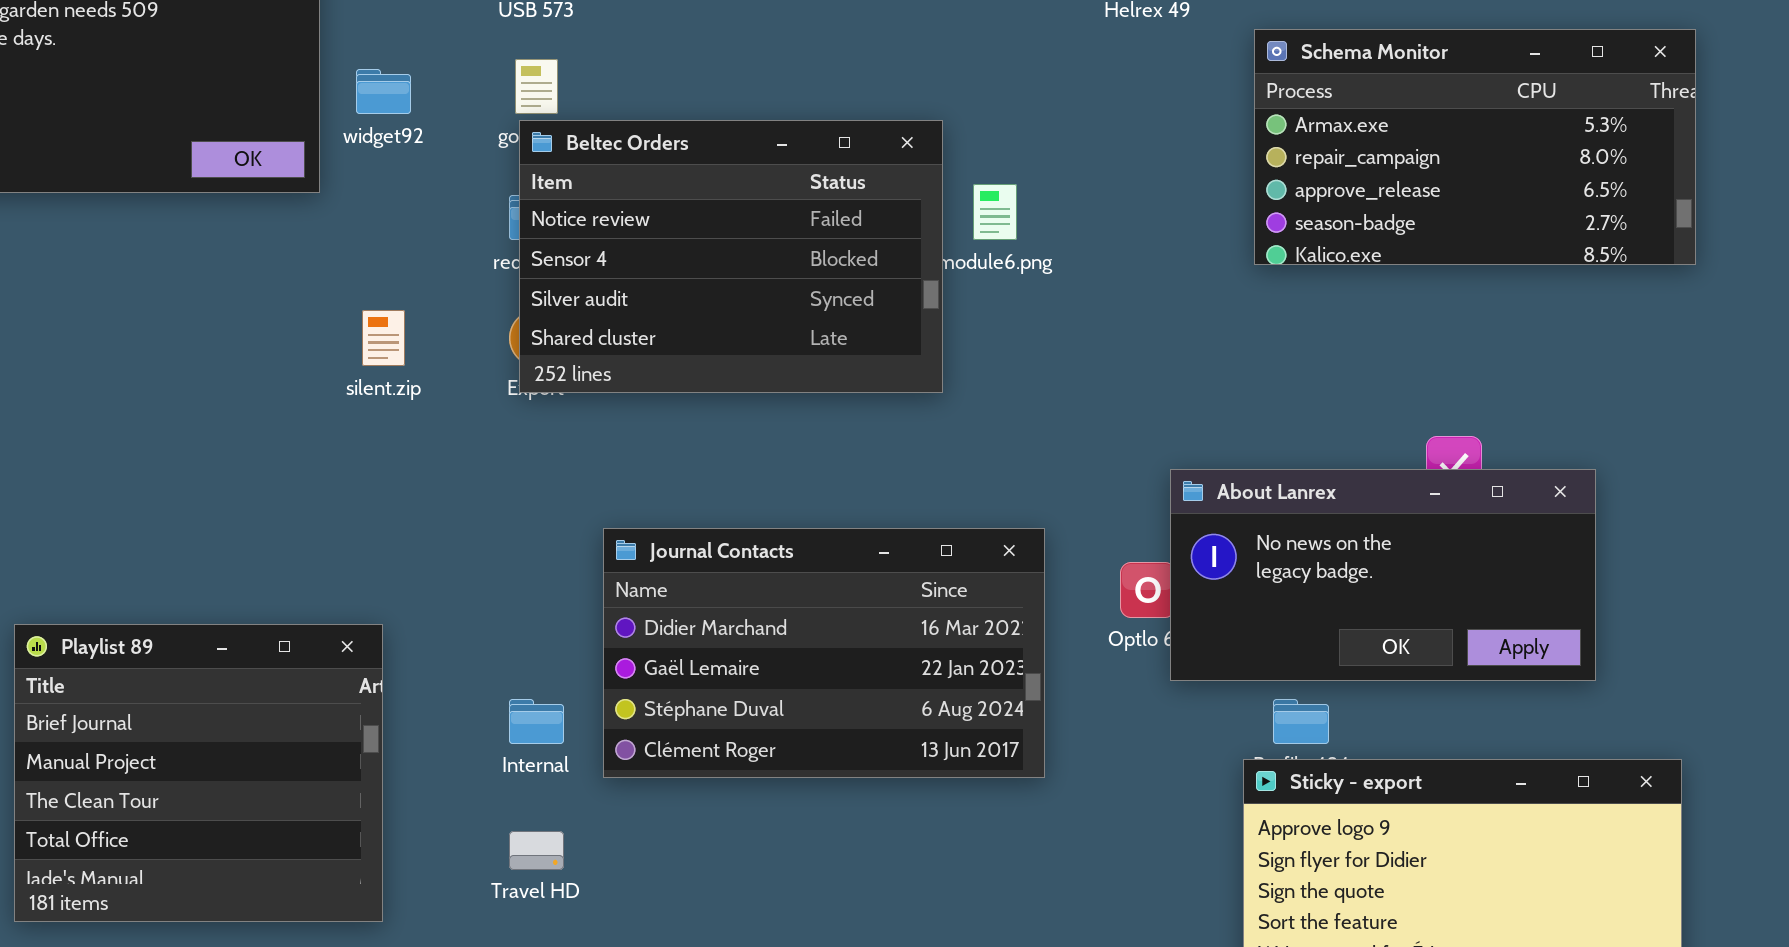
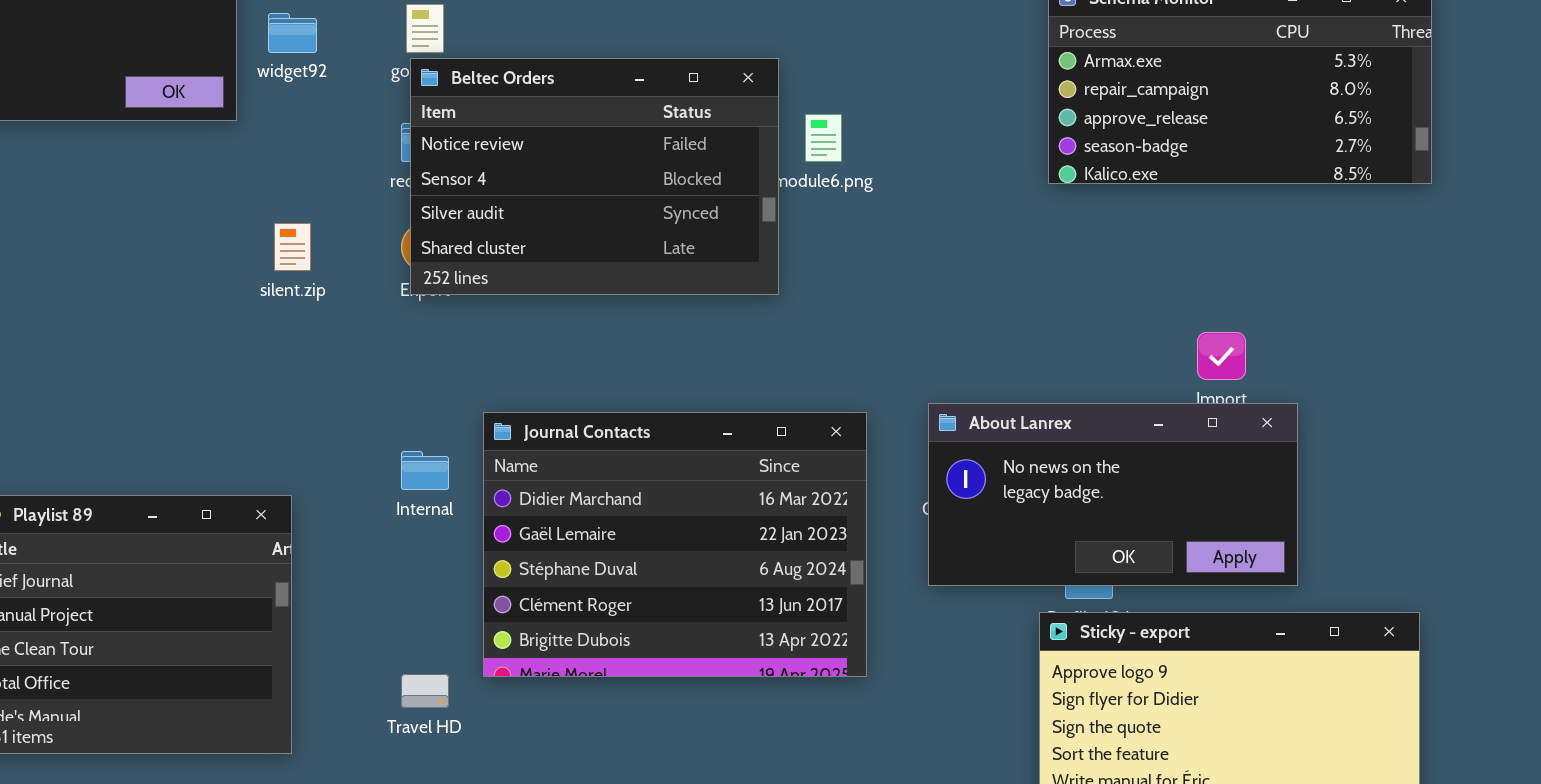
About Lanrex: [1170,469,1596,681] -> [928,403,1298,586], moved
Journal Contacts: [603,528,1045,778] -> [483,412,867,677], resized
Internal: [509,699,564,744] -> [401,451,449,490], moved

